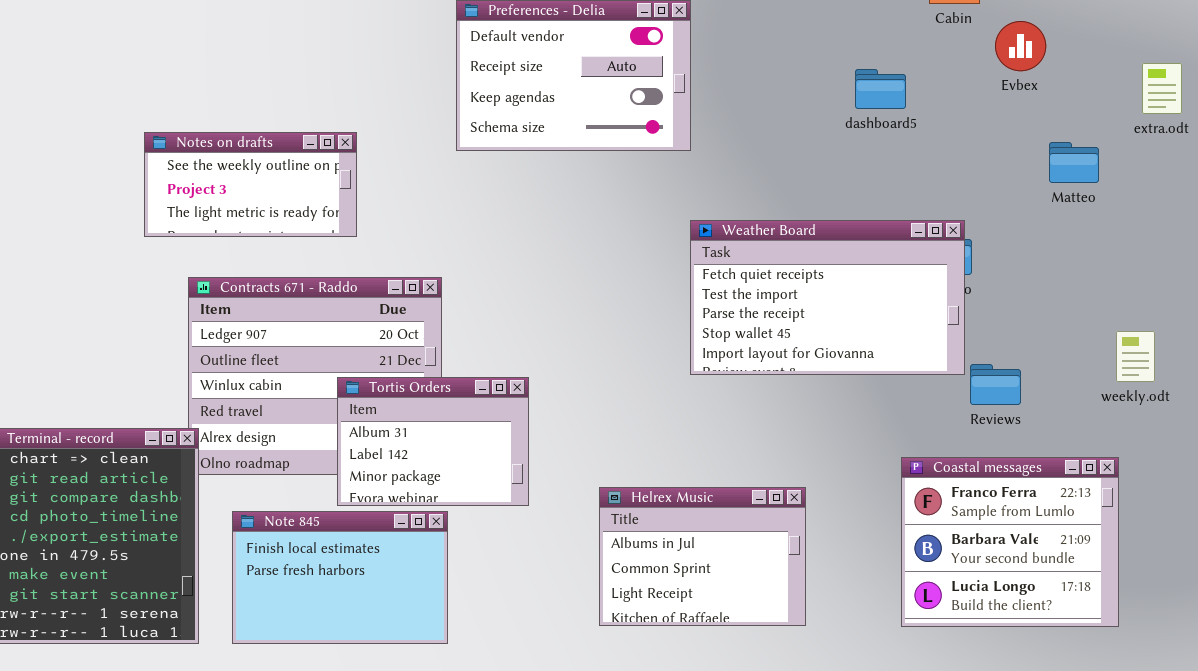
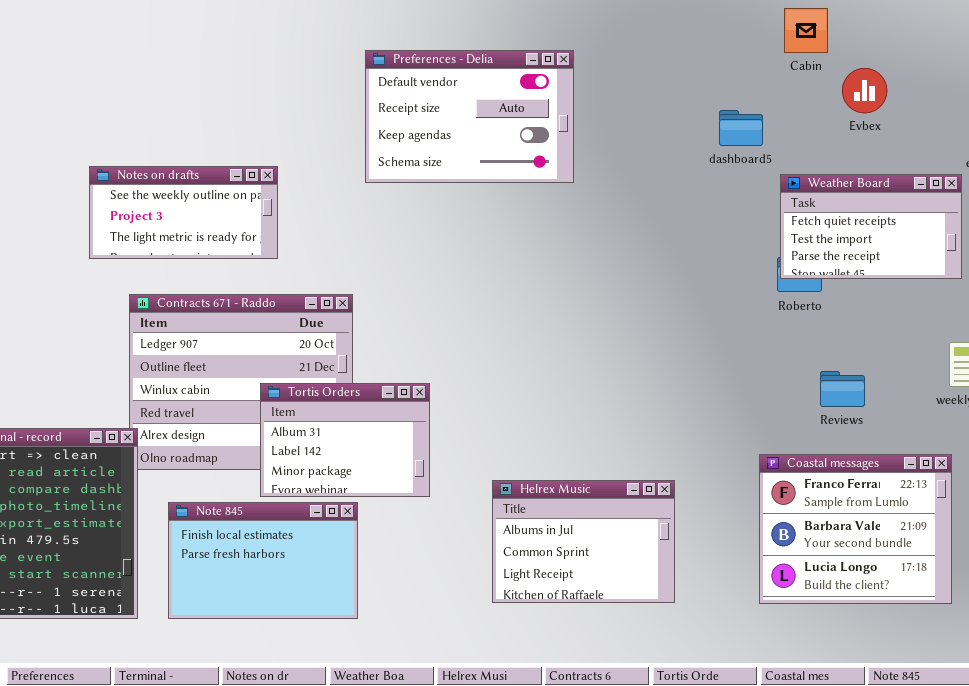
Weather Board: [690,220,965,375] -> [780,174,962,279], moved, resized

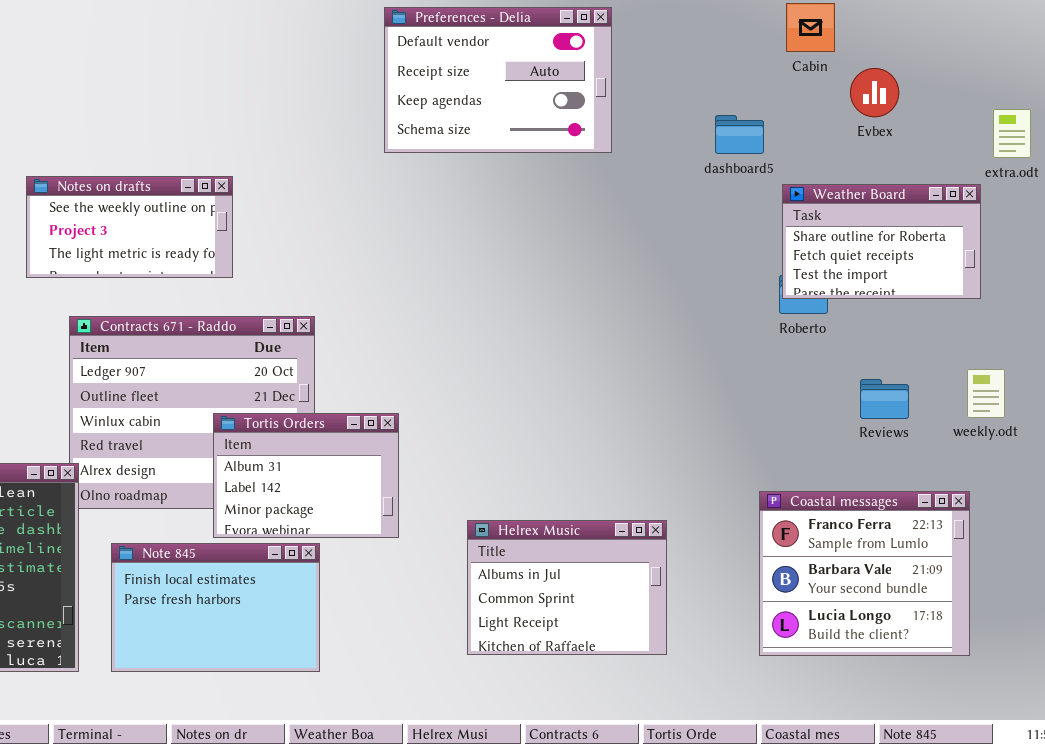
Preferences - Delia: [365,50,574,183] -> [384,7,612,153], moved
Weather Board: [780,174,962,279] -> [782,184,981,299], scrolled up 1 row
Reviews: [820,371,865,407] -> [860,379,909,419], moved

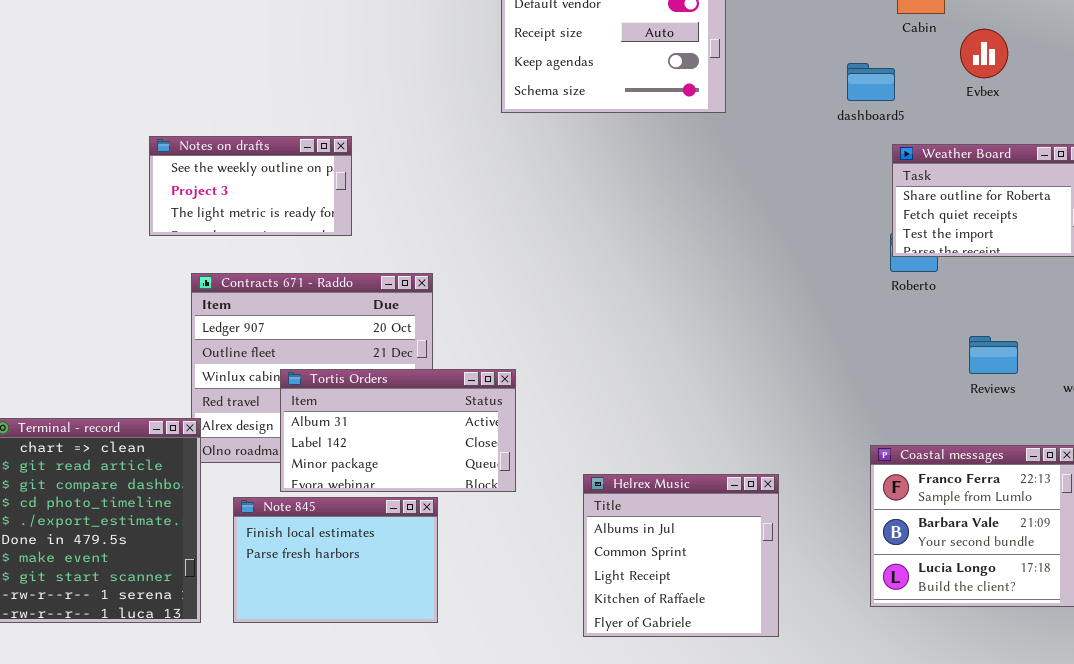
dashboard5: [715,115,764,154] -> [847,63,895,101], moved
Tortis Orders: [213,413,399,538] -> [280,369,516,492], resized
Helrex Music: [467,520,667,655] -> [583,474,779,637], resized

